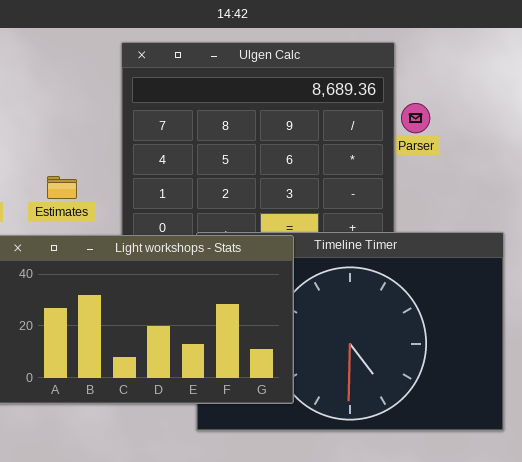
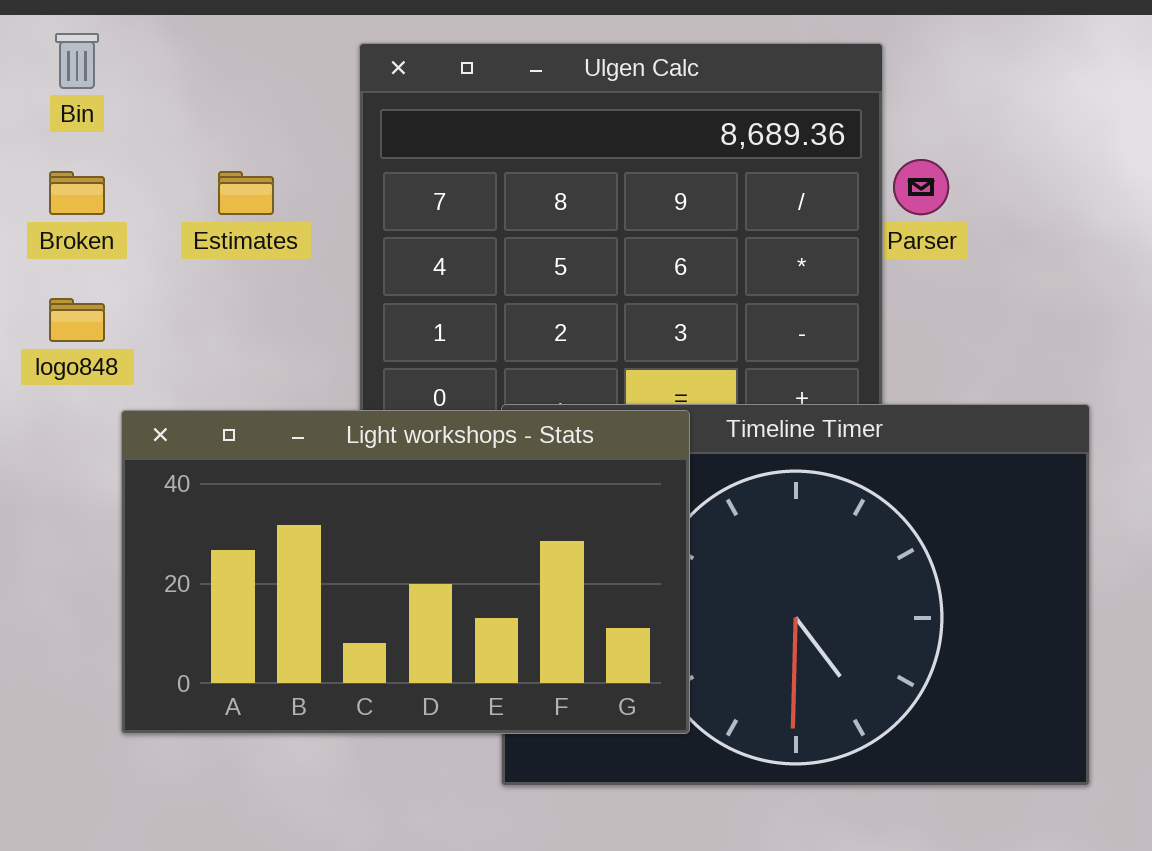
Estimates: [47,176,77,199] -> [218,171,274,215], moved

